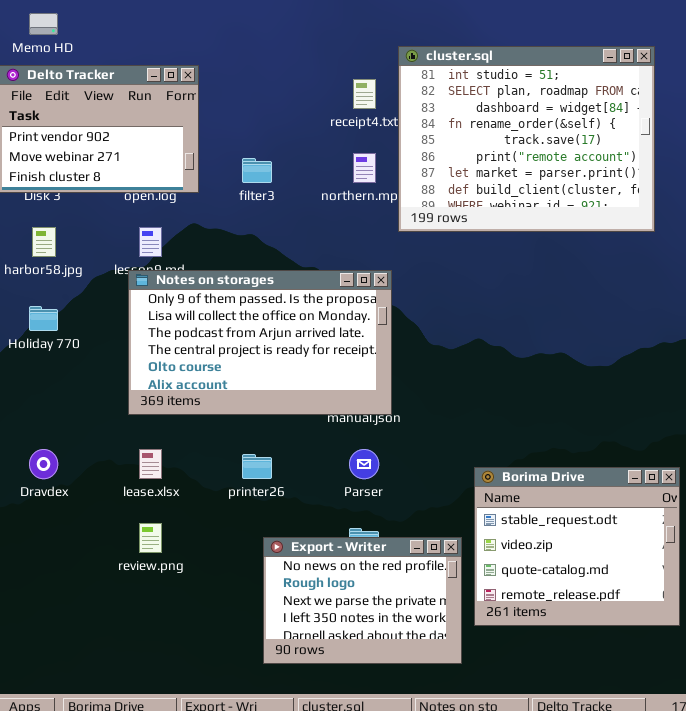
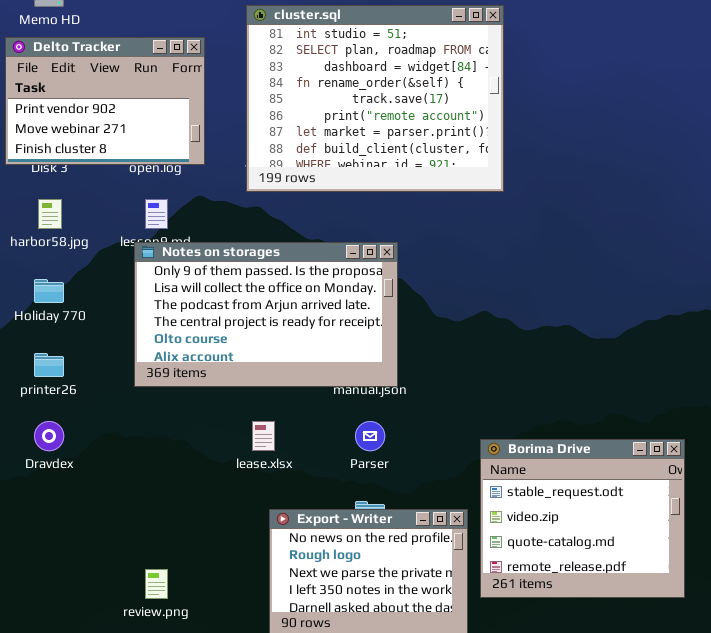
cluster.sql: [398,46,655,232] -> [246,5,504,192], moved
lease.xlsx: [139,449,162,479] -> [252,421,275,451], moved
printer26: [242,454,272,479] -> [34,353,64,377], moved
review.png: [139,523,162,553] -> [145,569,168,599], moved

